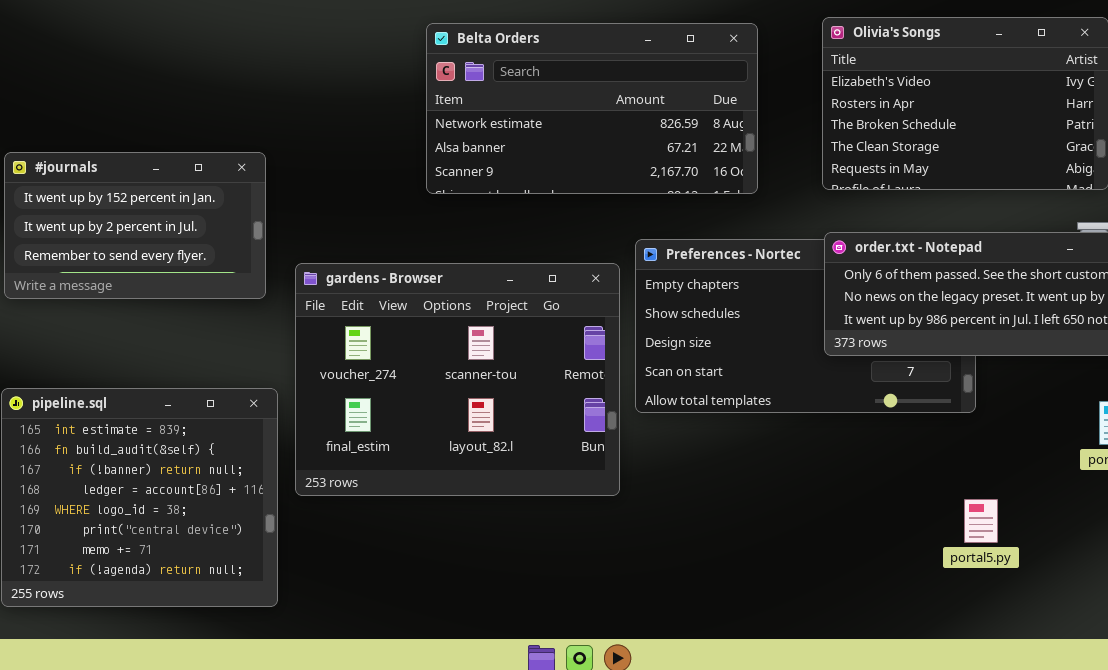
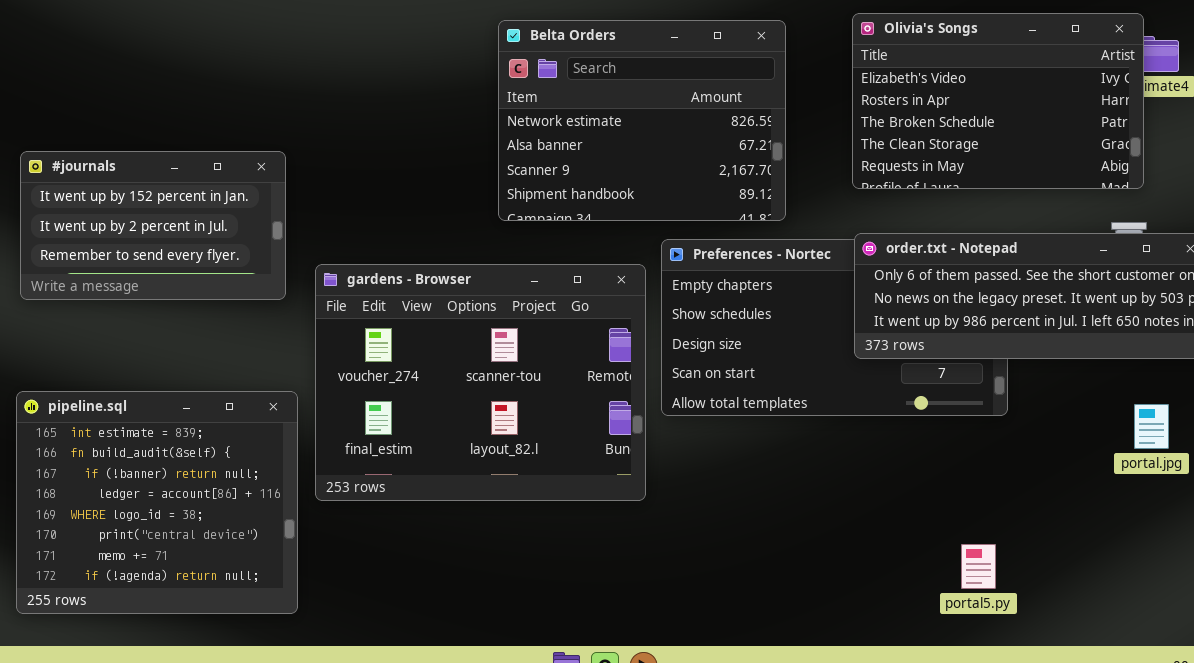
Belta Orders: [426,23,758,194] -> [498,20,786,221], resized
portal5.py: [964,499,998,543] -> [961,544,996,589], moved

